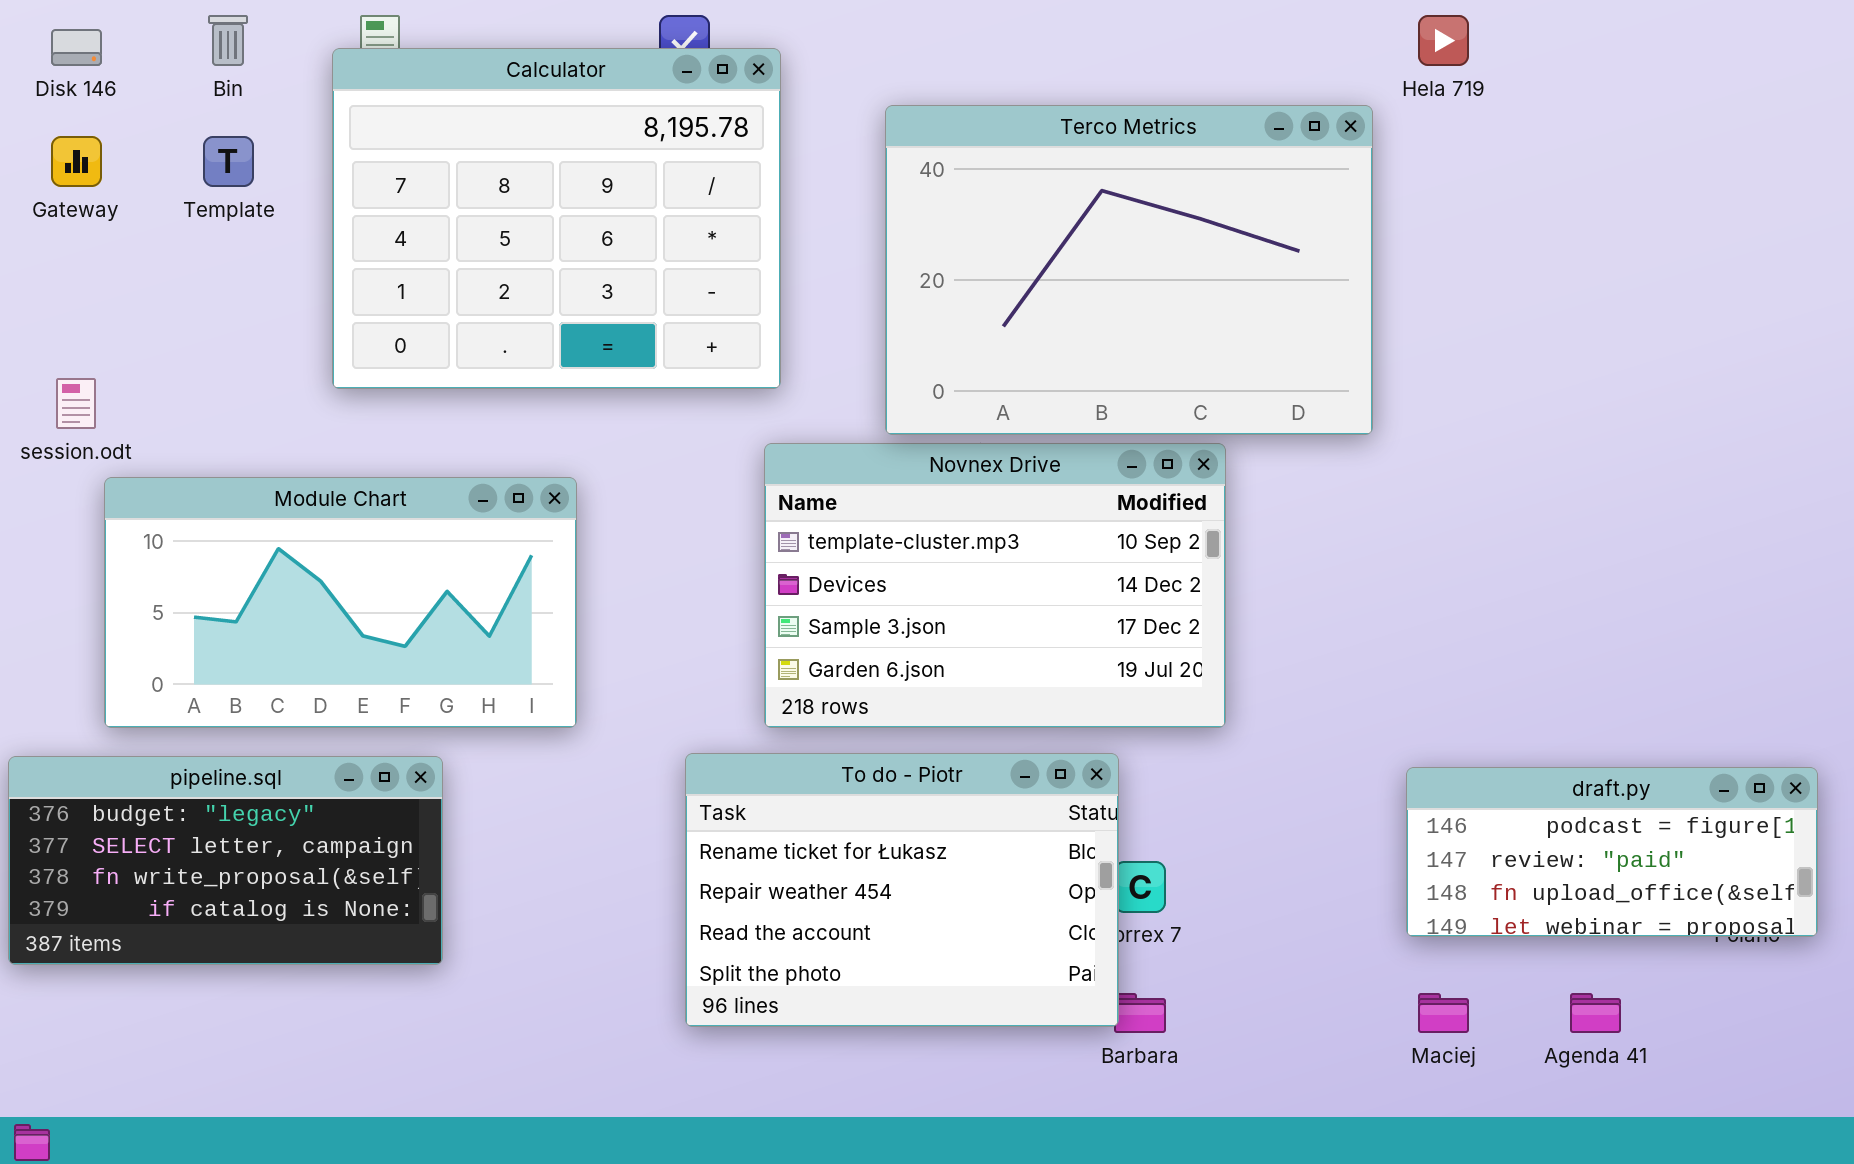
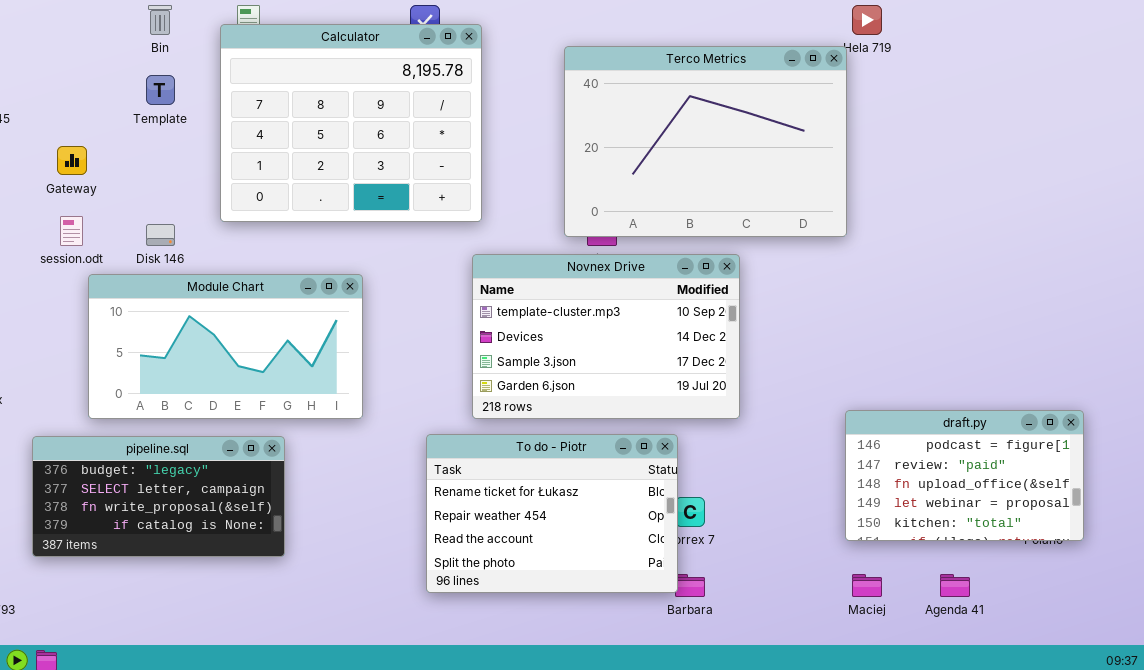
Disk 146: [51,29,102,66] -> [146,224,175,246], moved
Terco Metrics: [885,105,1373,435] -> [564,46,847,237], moved
Gateway: [51,136,102,187] -> [57,146,87,175], moved
draft.py: [1406,767,1818,937] -> [845,410,1084,541], resized

